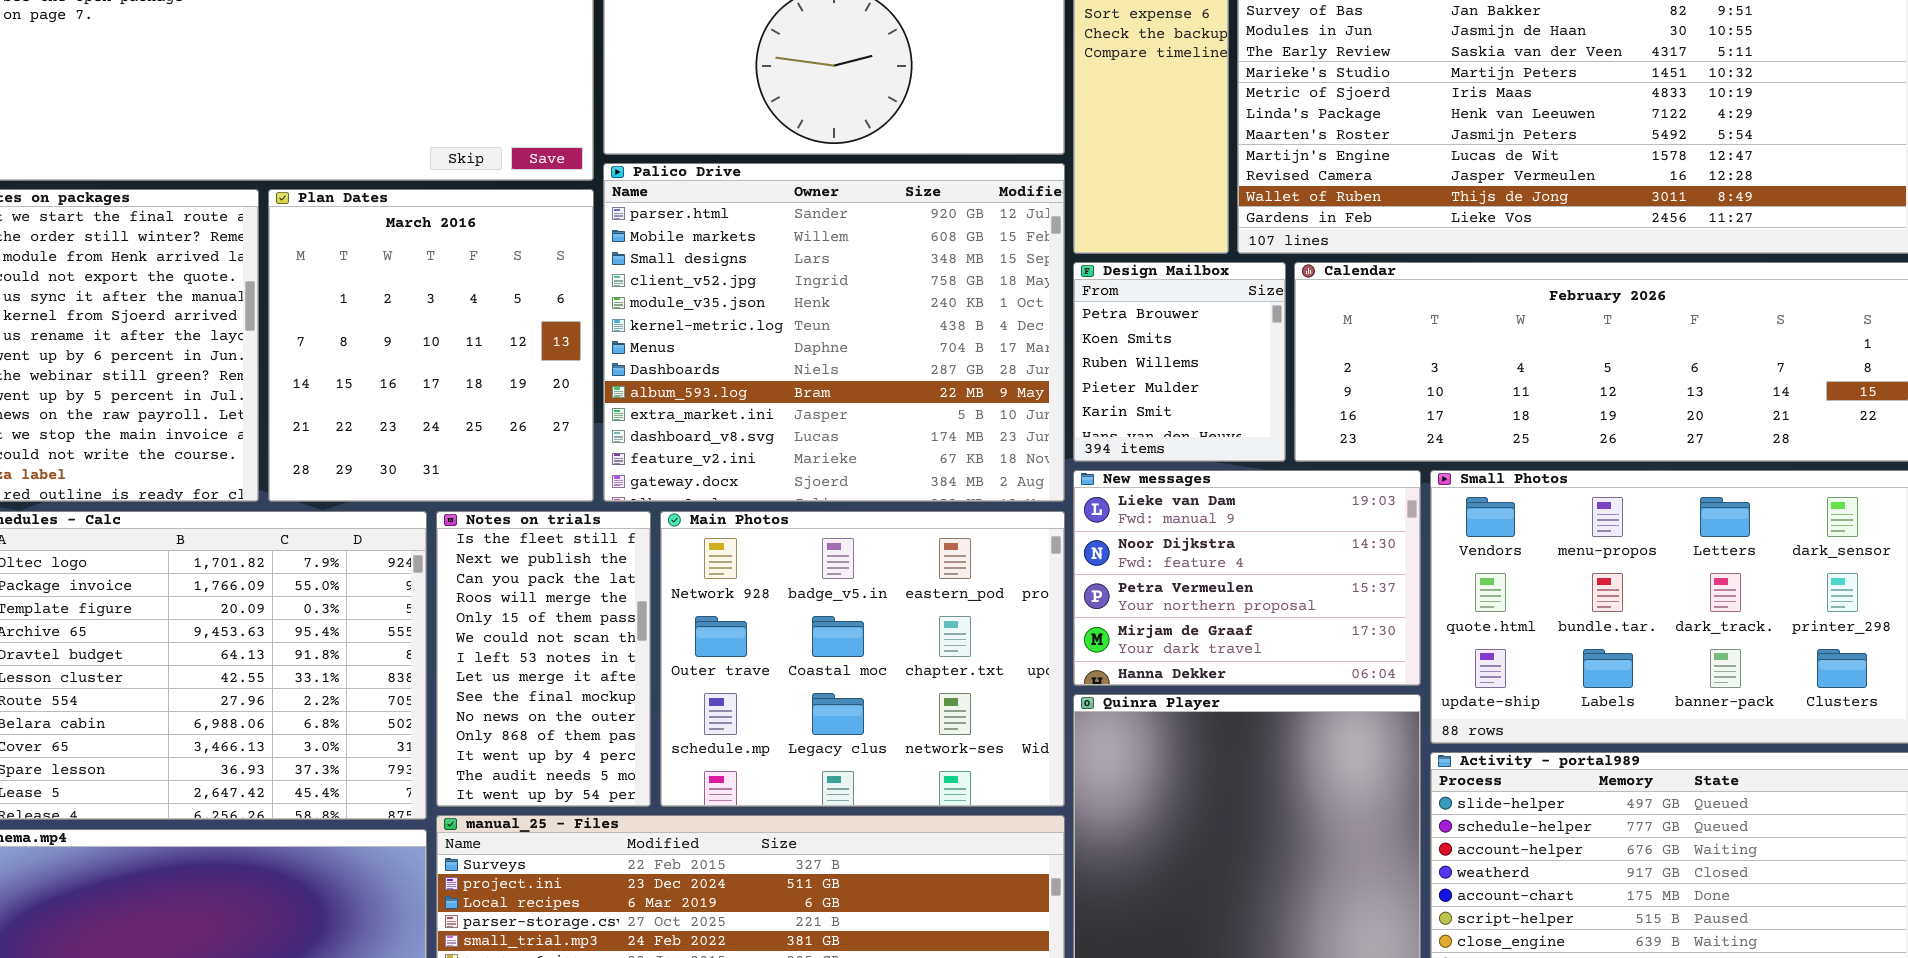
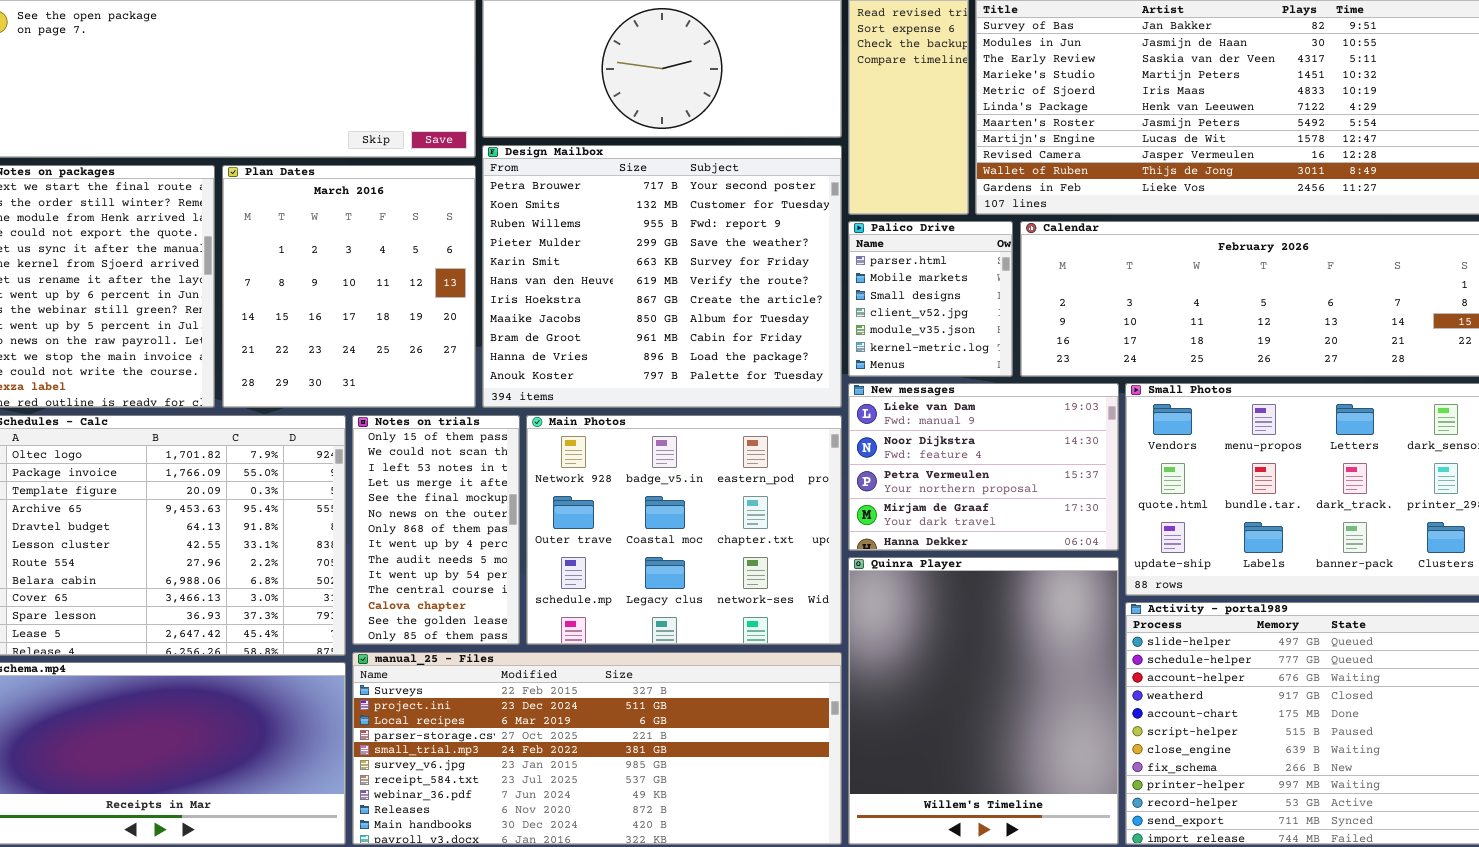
Palico Drive: [603,163,1065,502] -> [848,221,1013,377], moved, resized
Design Mailbox: [1073,262,1286,462] -> [482,145,842,408], moved, resized
Notes on trials: [436,511,651,807] -> [352,415,520,645], scrolled down 4 rows

